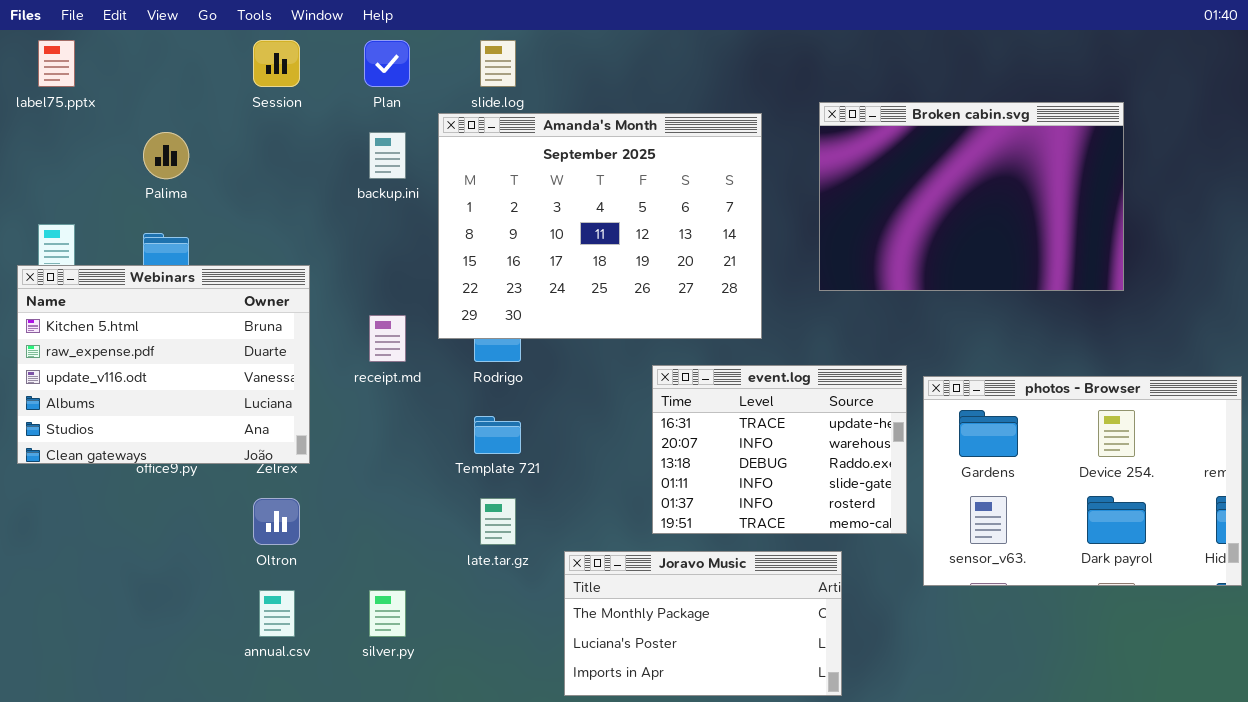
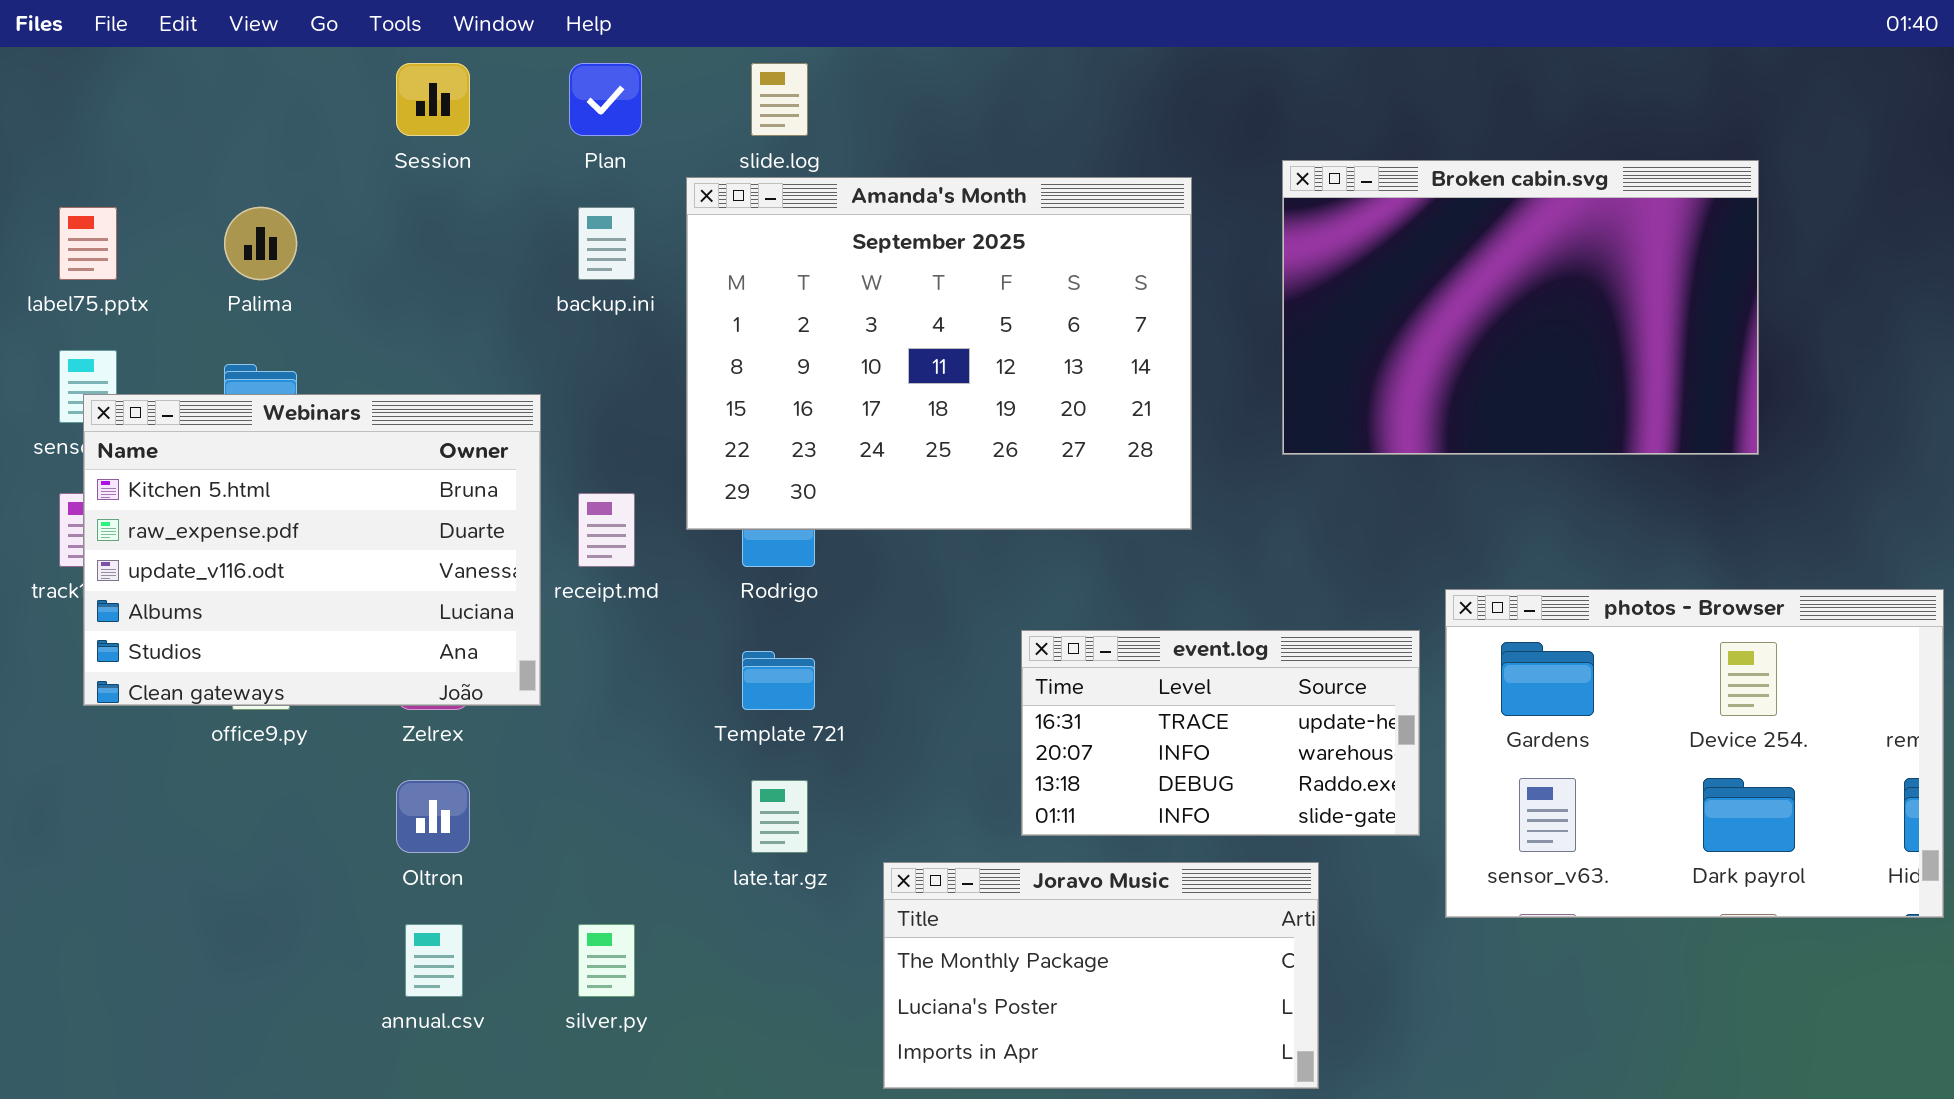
label75.pptx: [38,40,75,87] -> [59,207,117,280], moved
Webinars: [17,265,310,464] -> [83,394,541,706], moved
event.log: [652,365,907,534] -> [1021,630,1420,836], resized

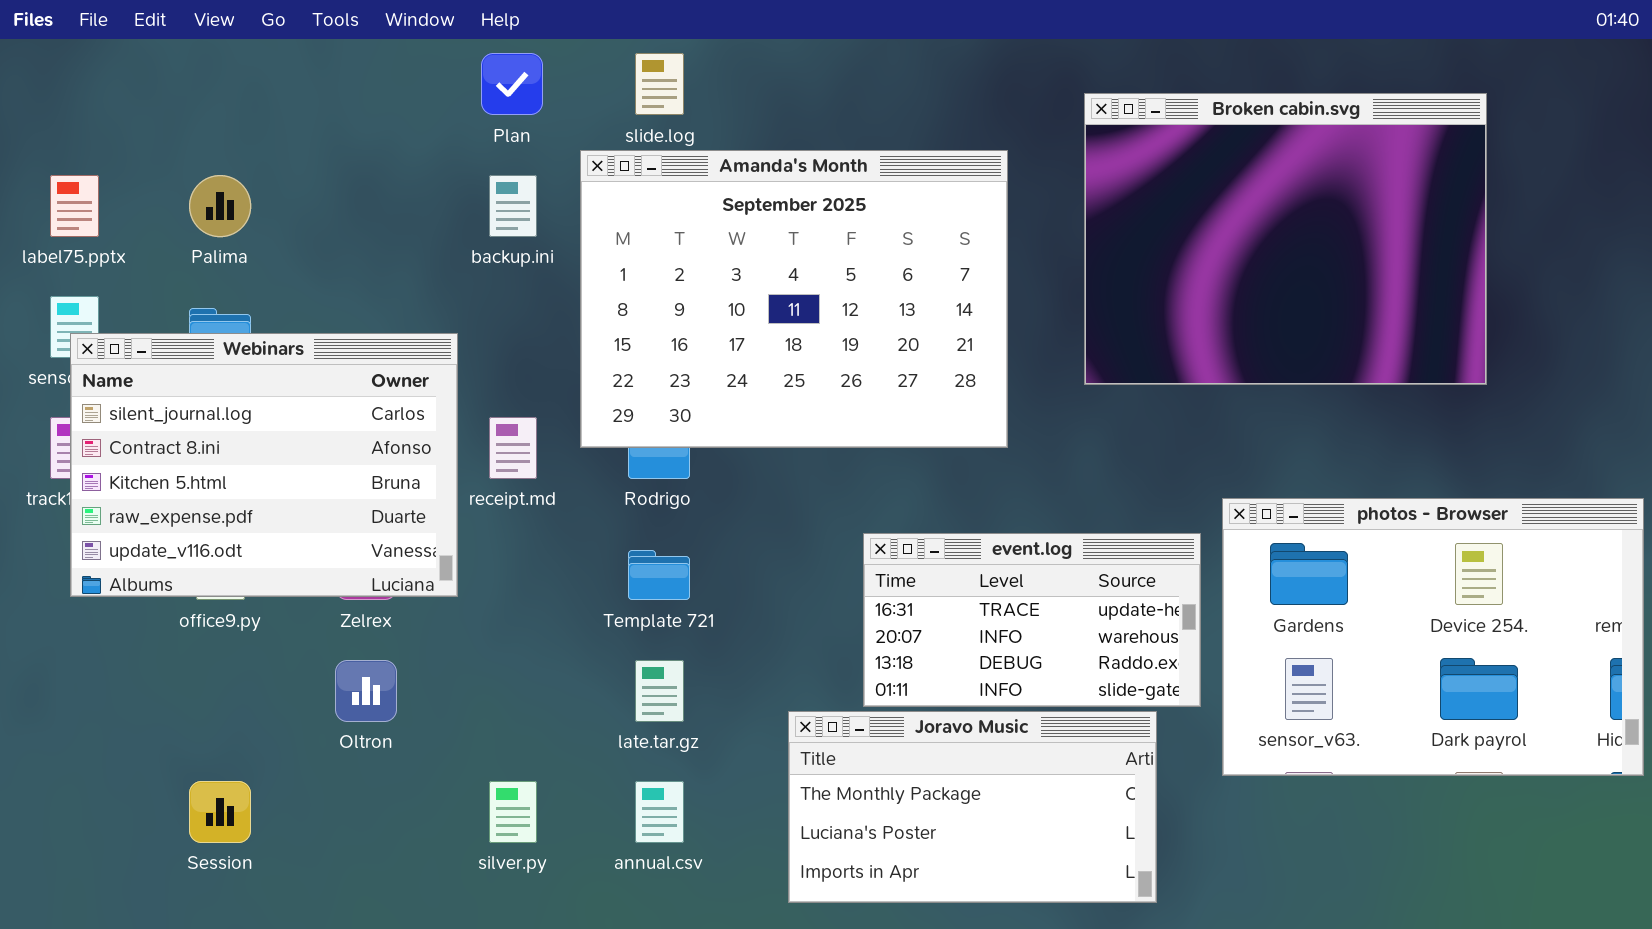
Session: [396,63,470,136] -> [189,781,251,843], moved
Broken cabin.svg: [1282,160,1759,455] -> [1084,93,1487,385], resized
Webinars: [83,394,541,706] -> [70,333,458,597], scrolled up 2 rows
Joravo Music: [883,862,1319,1089] -> [788,711,1157,903], moved
annual.csv: [405,924,463,997] -> [635,781,684,843], moved

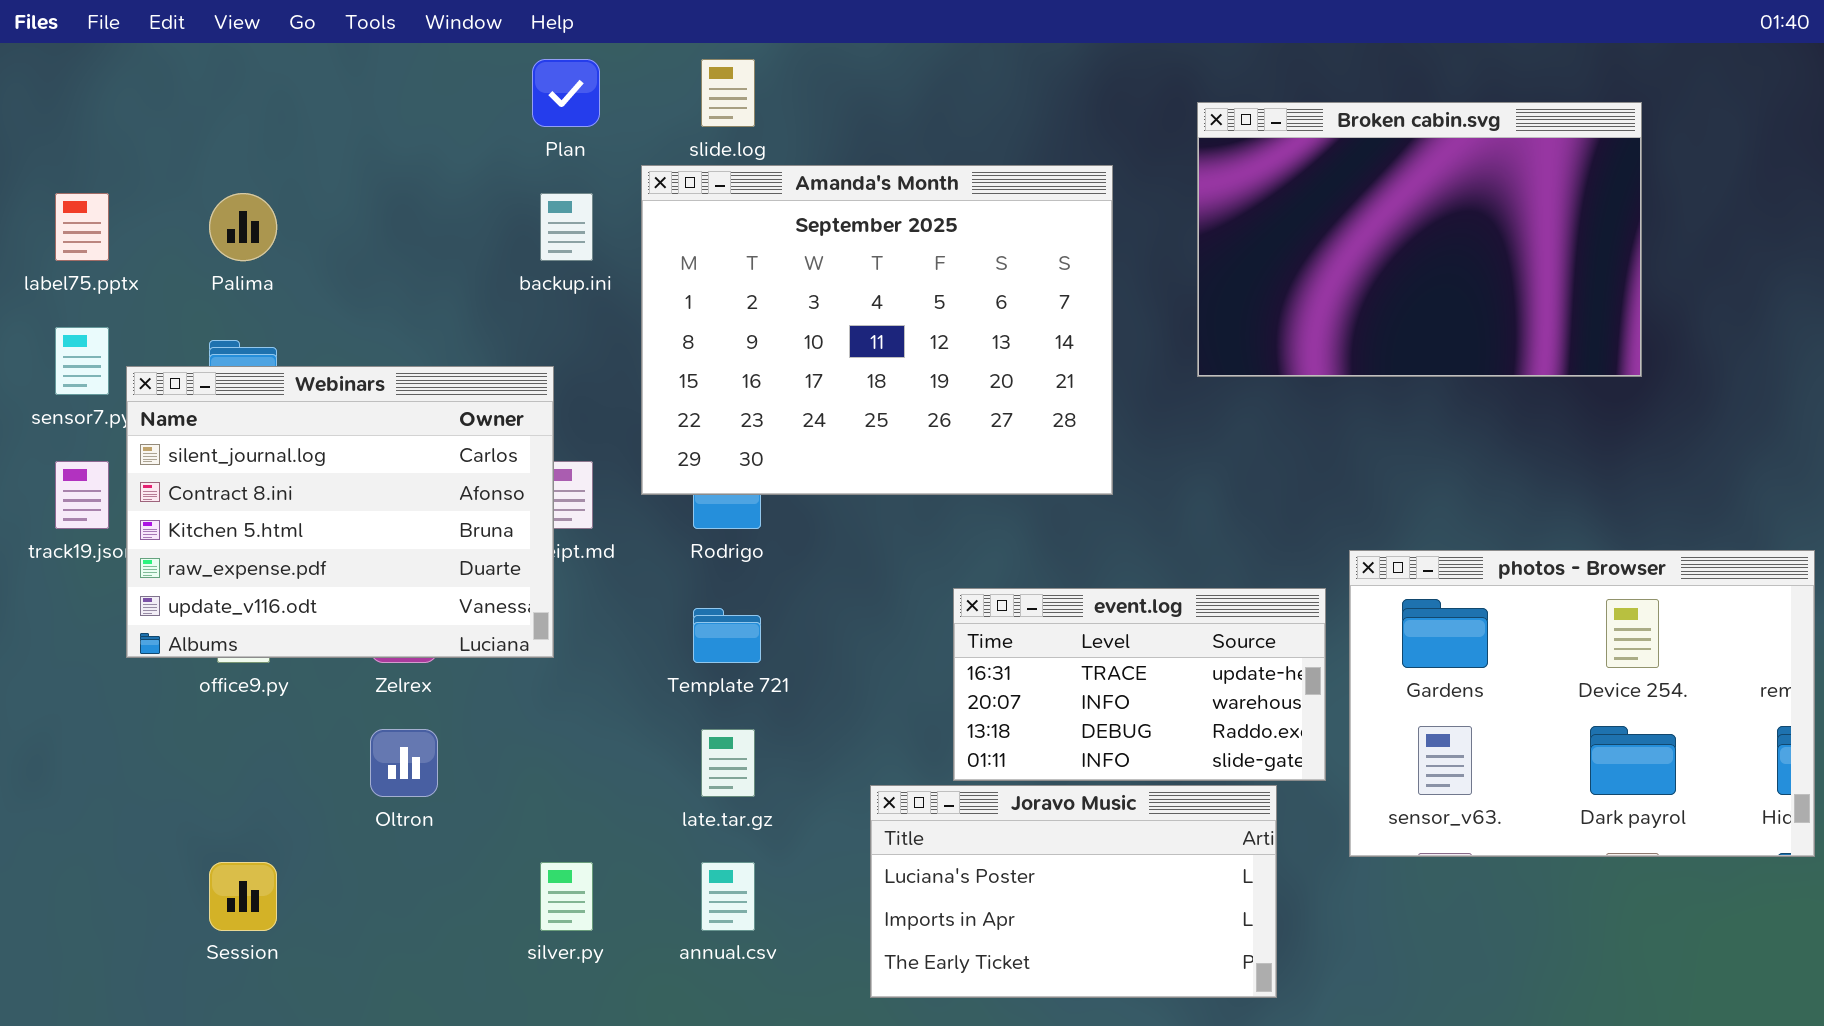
Broken cabin.svg: [1084,93,1487,385] -> [1197,102,1642,377], resized
Webinars: [70,333,458,597] -> [126,366,554,658], moved
Joravo Music: [788,711,1157,903] -> [870,785,1277,998], scrolled down 1 row

